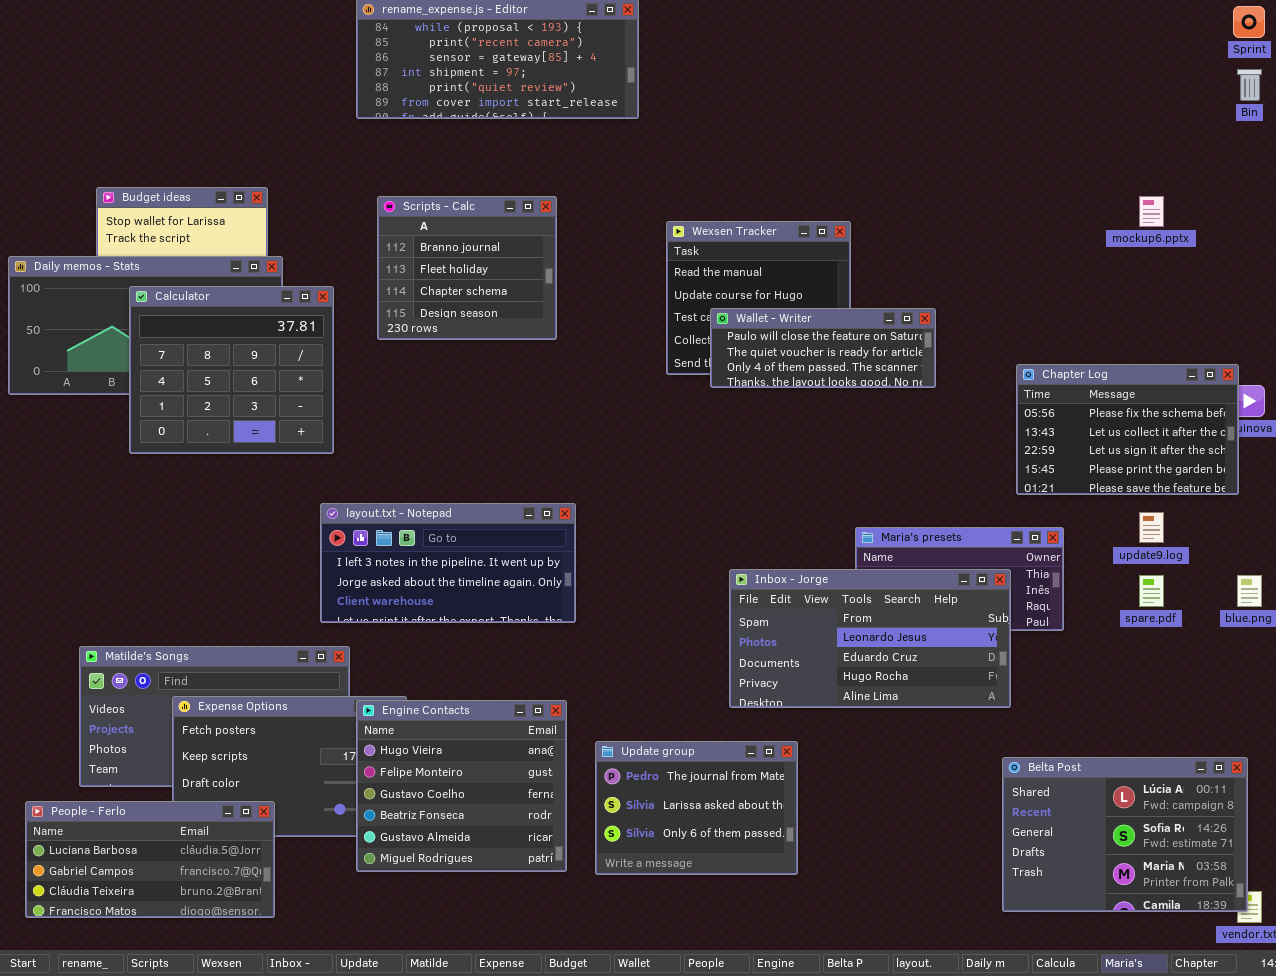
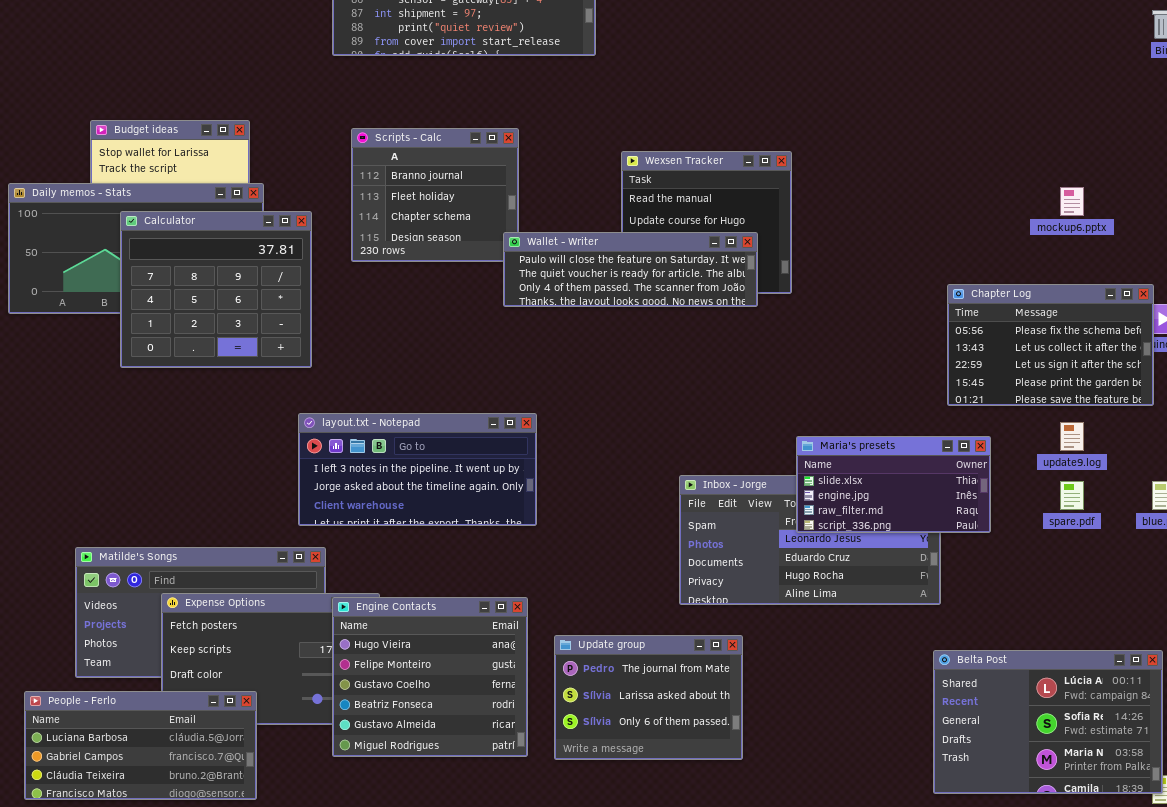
mockup6.pptx: [1139,196,1164,227] -> [1060,187,1084,216], moved
Wallet - Writer: [710,308,936,388] -> [503,232,758,307], moved, resized
Maria's presets: [855,527,1064,631] -> [796,436,991,533], raised

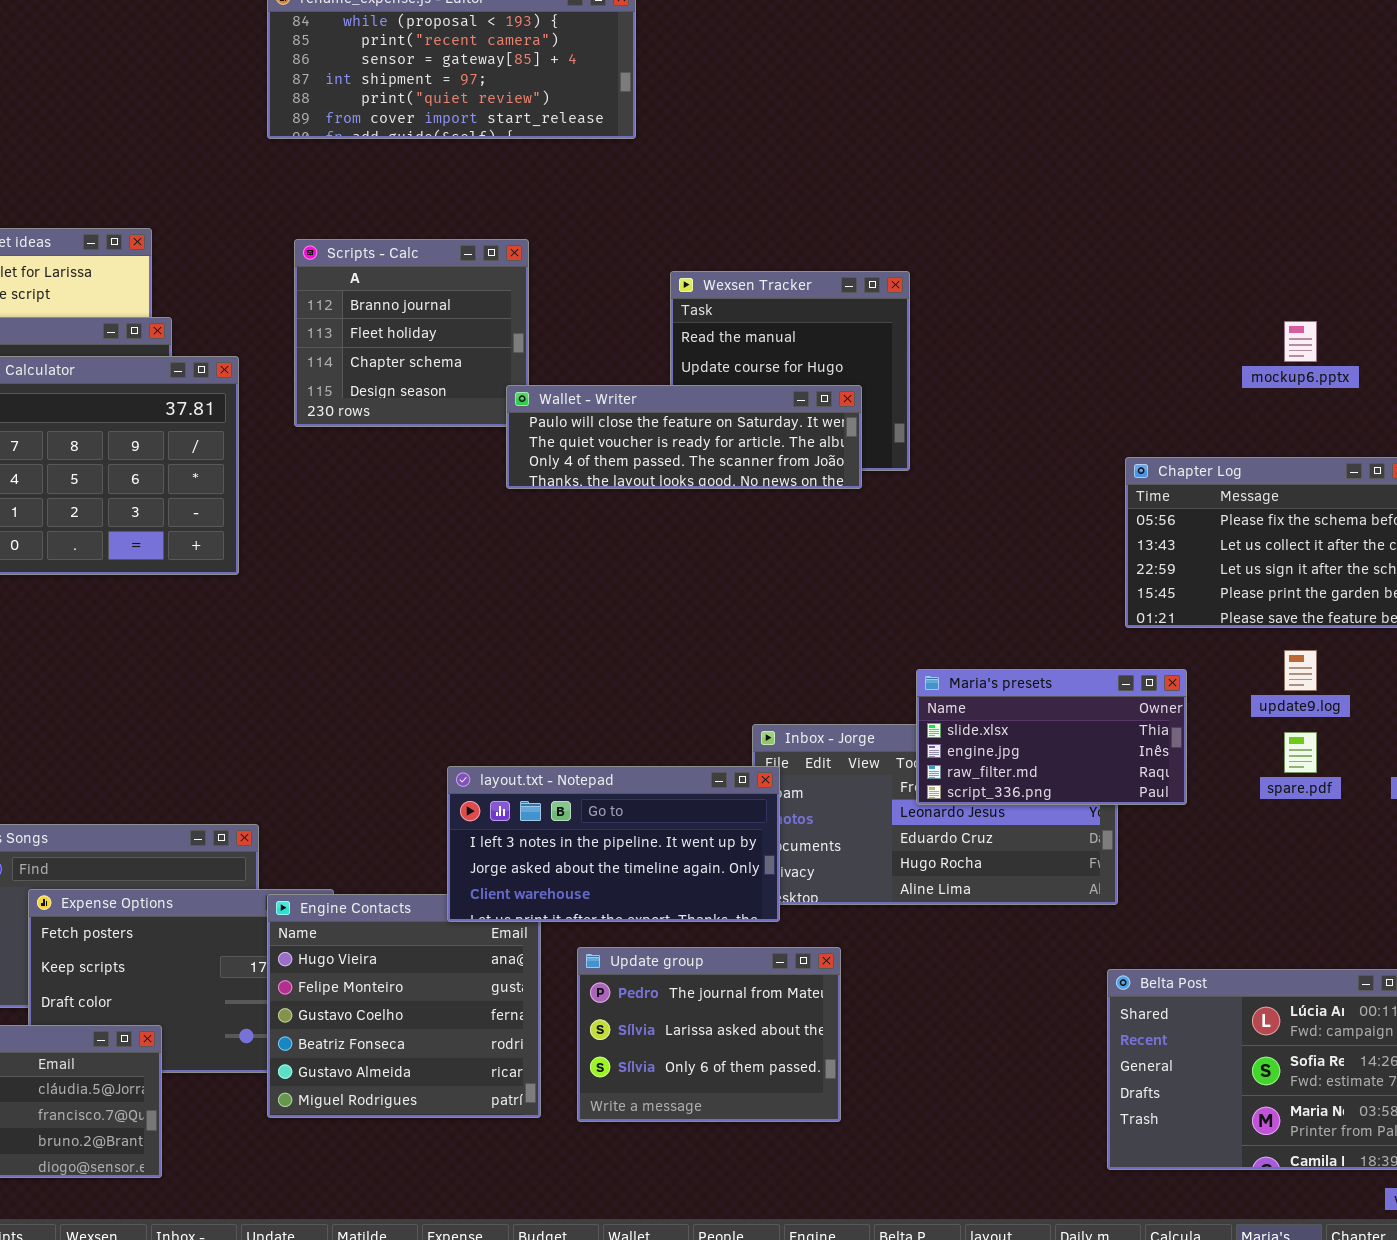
layout.txt - Notepad: [298,413,537,526] -> [447,766,780,922], moved

